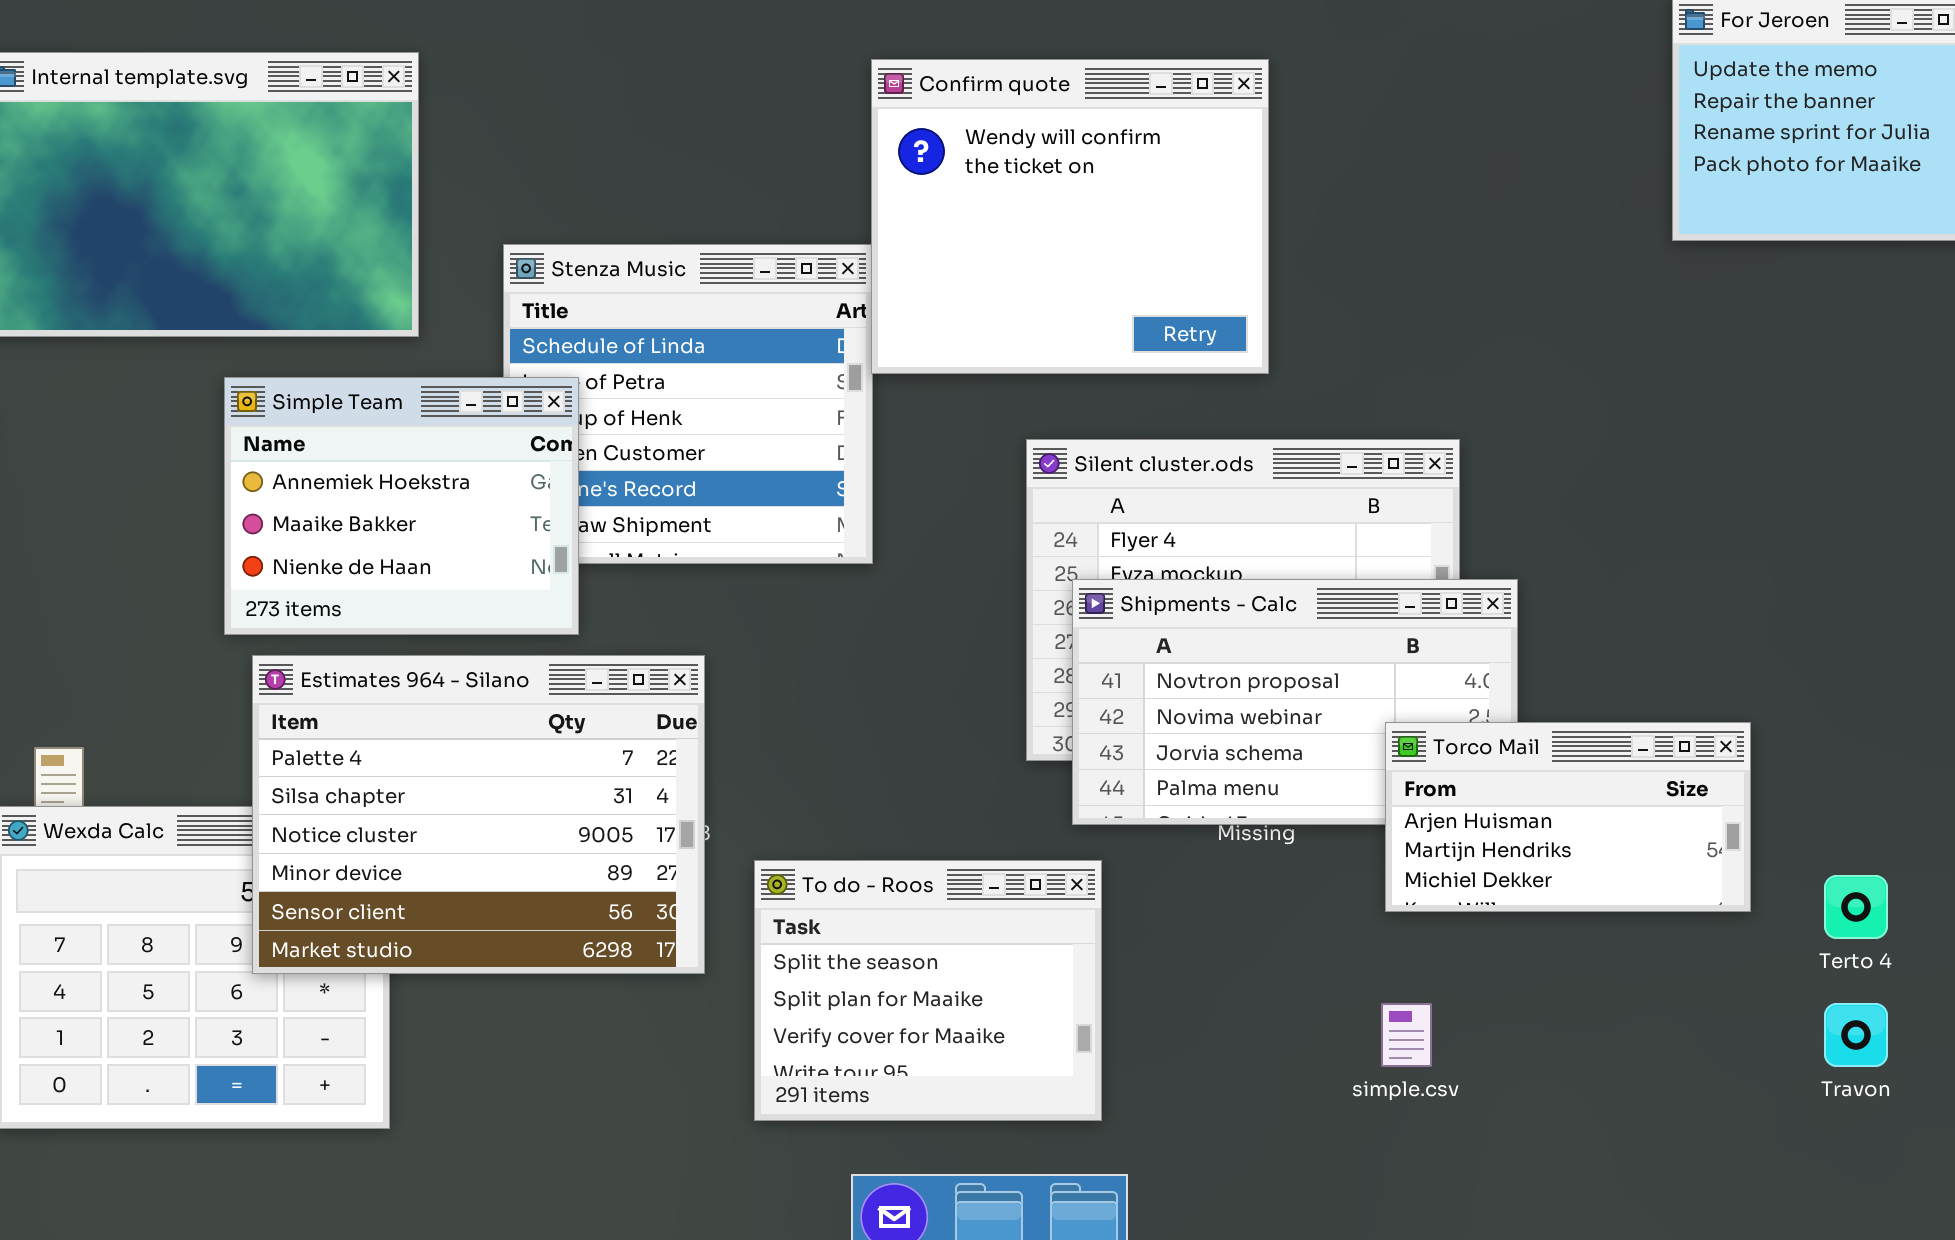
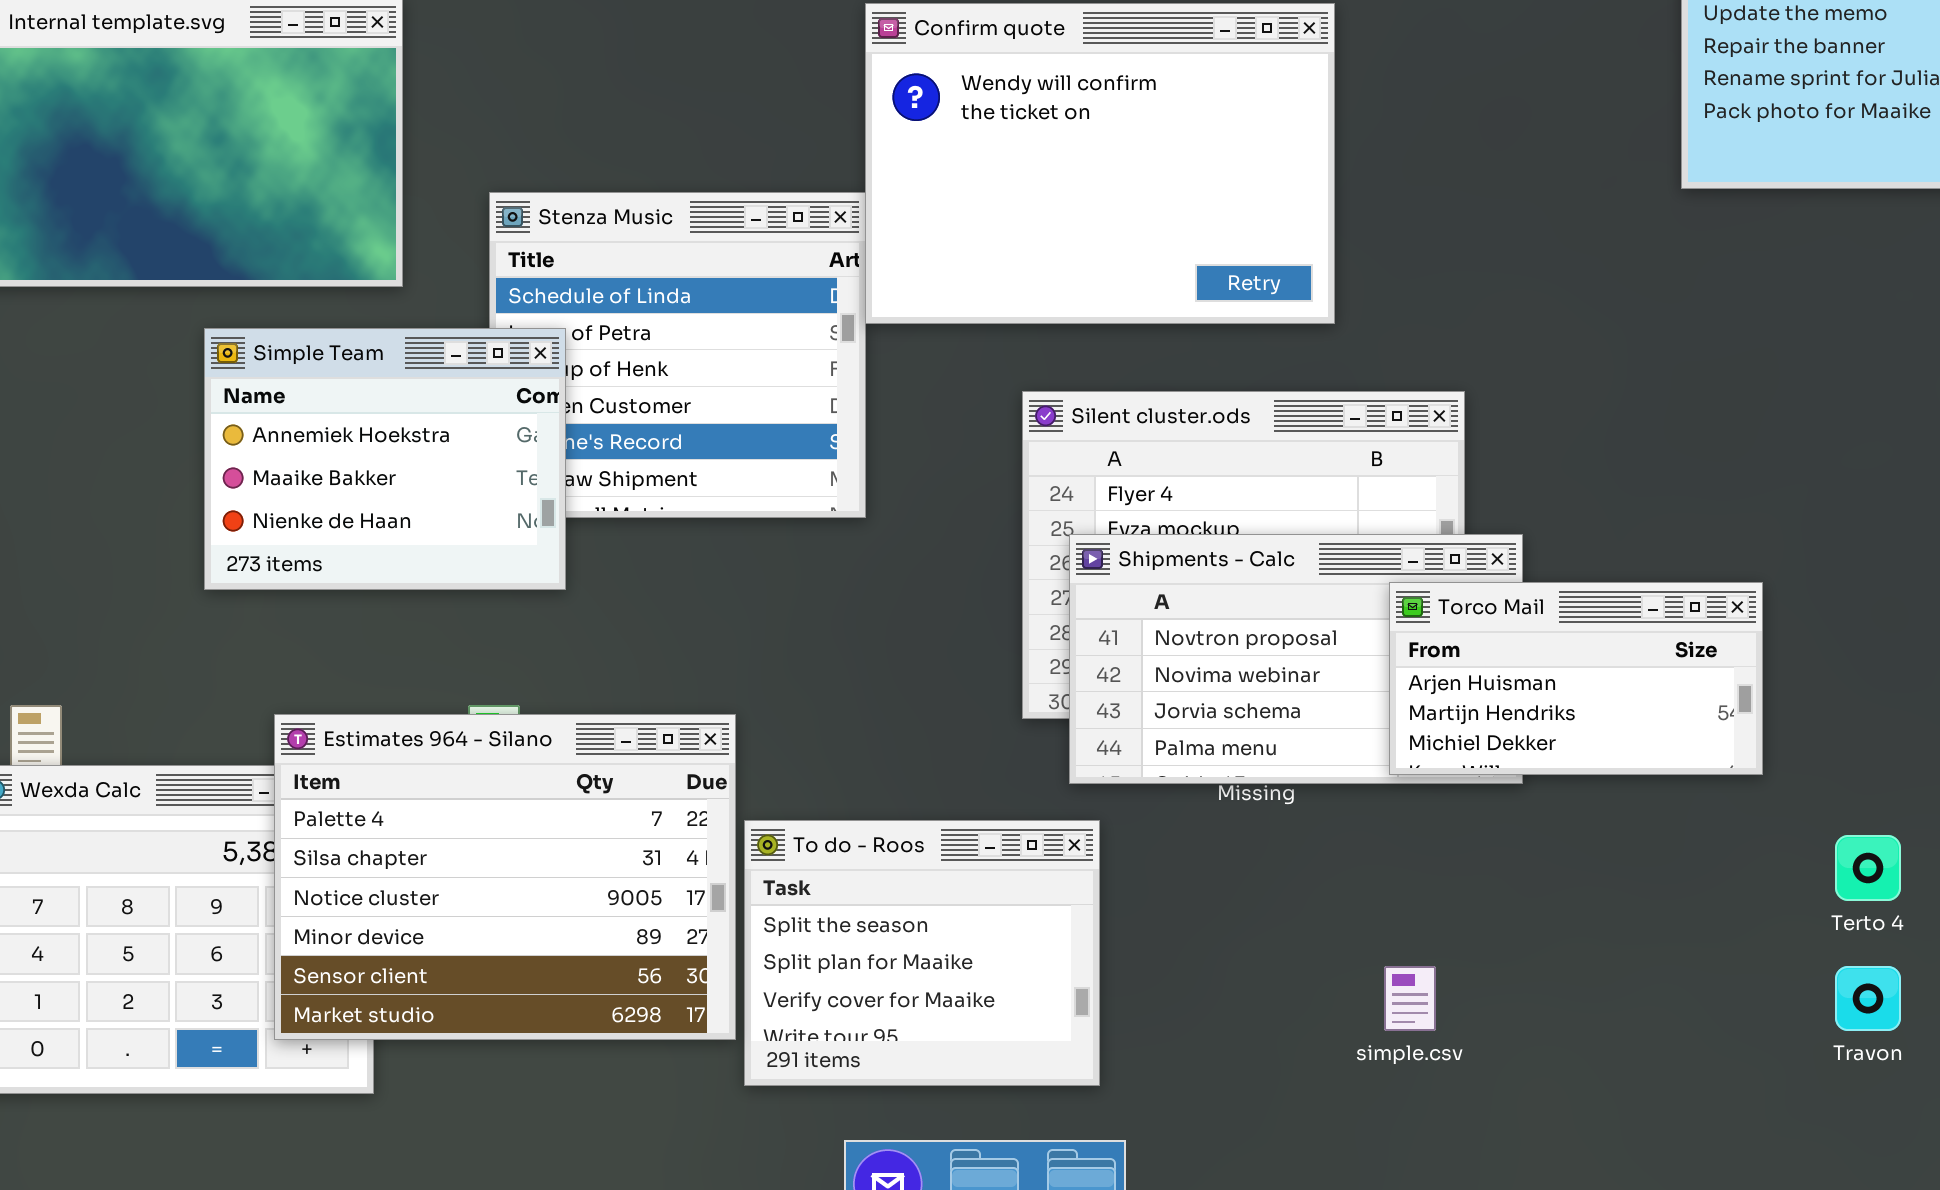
Confirm quote: [871,59,1269,374] -> [865,3,1335,324], resized
Estimates 964 - Silano: [252,655,705,974] -> [274,714,736,1040], moved
Torco Mail: [1385,722,1751,912] -> [1389,582,1763,775], moved

